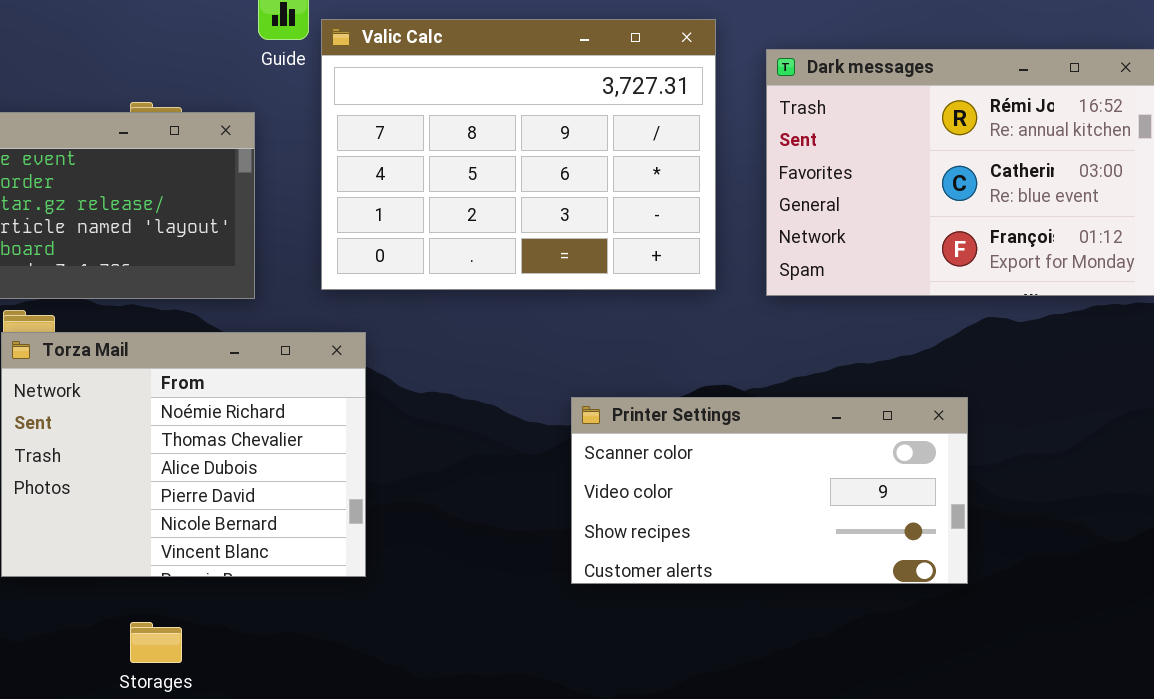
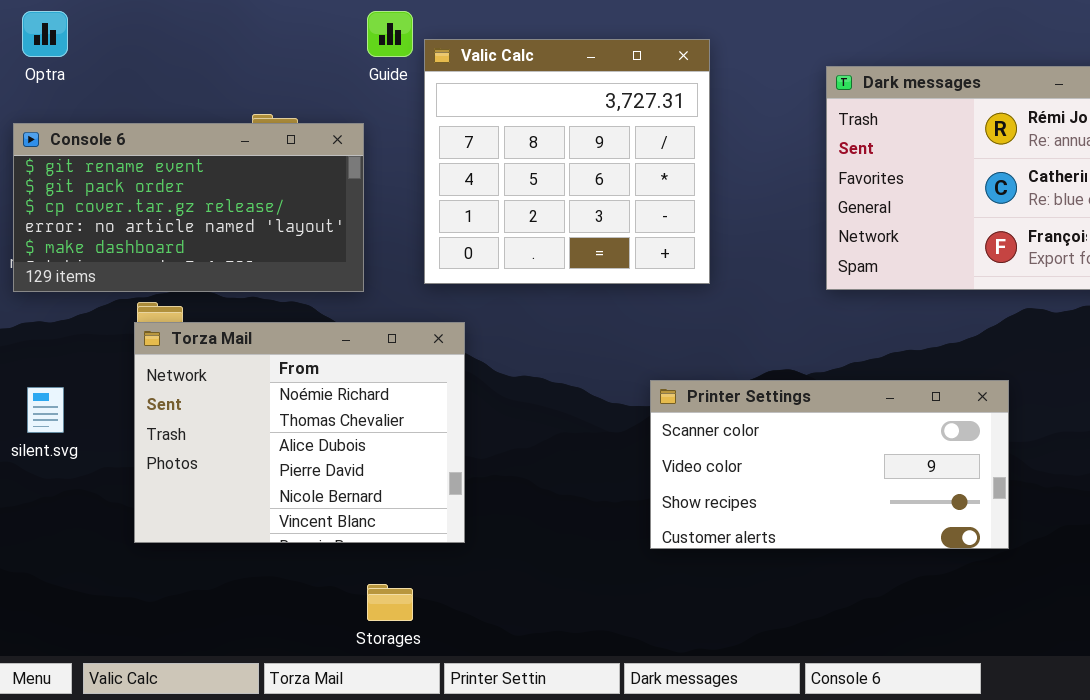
Valic Calc: [321,19,716,290] -> [424,39,710,284], resized
Storages: [130,622,182,663] -> [367,584,413,621], moved

